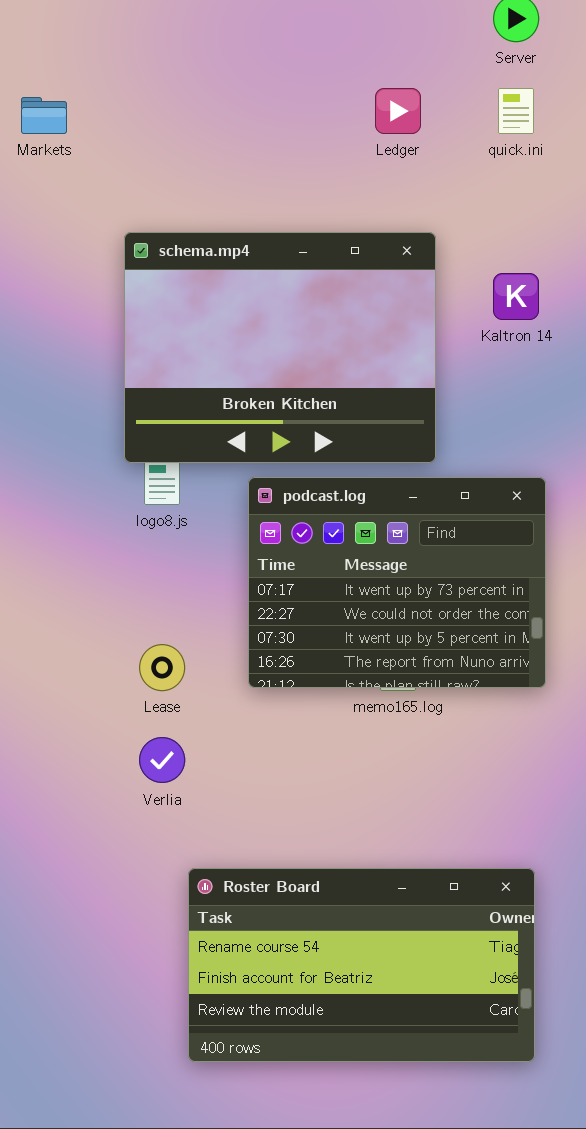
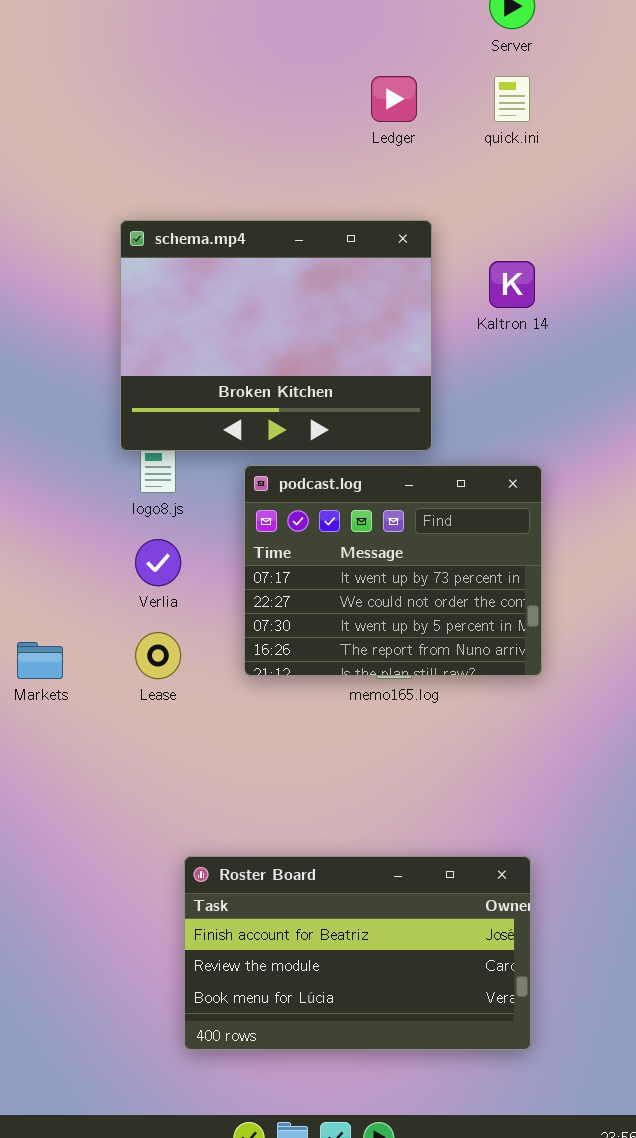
Markets: [21,97,67,134] -> [17,642,63,679], moved
Verlia: [139,737,185,783] -> [135,539,181,586], moved
Roster Board: [188,868,535,1062] -> [184,856,531,1050], scrolled down 1 row

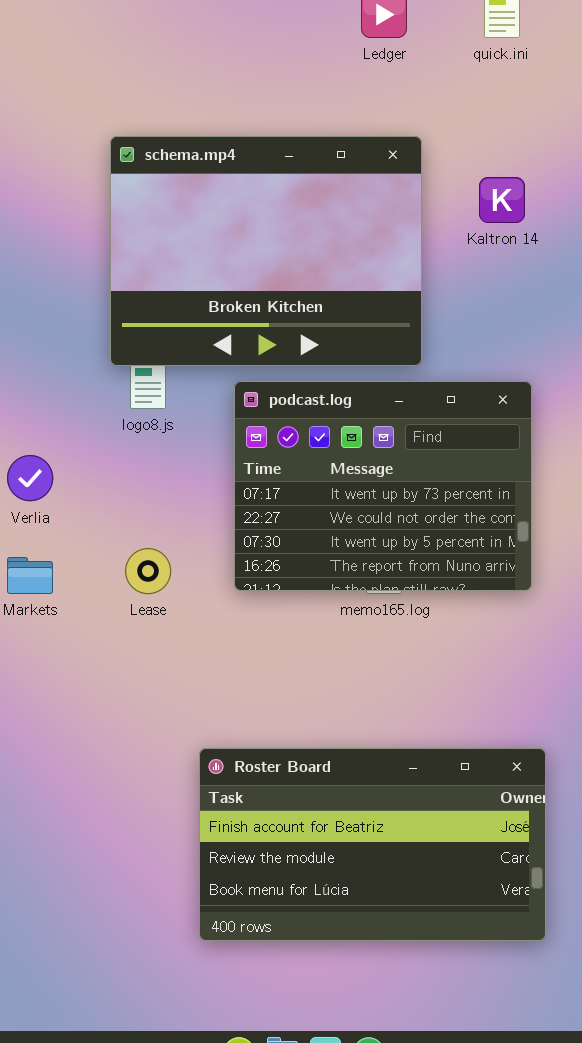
Verlia: [135,539,181,586] -> [7,455,53,501], moved
Roster Board: [184,856,531,1050] -> [199,748,546,941], moved

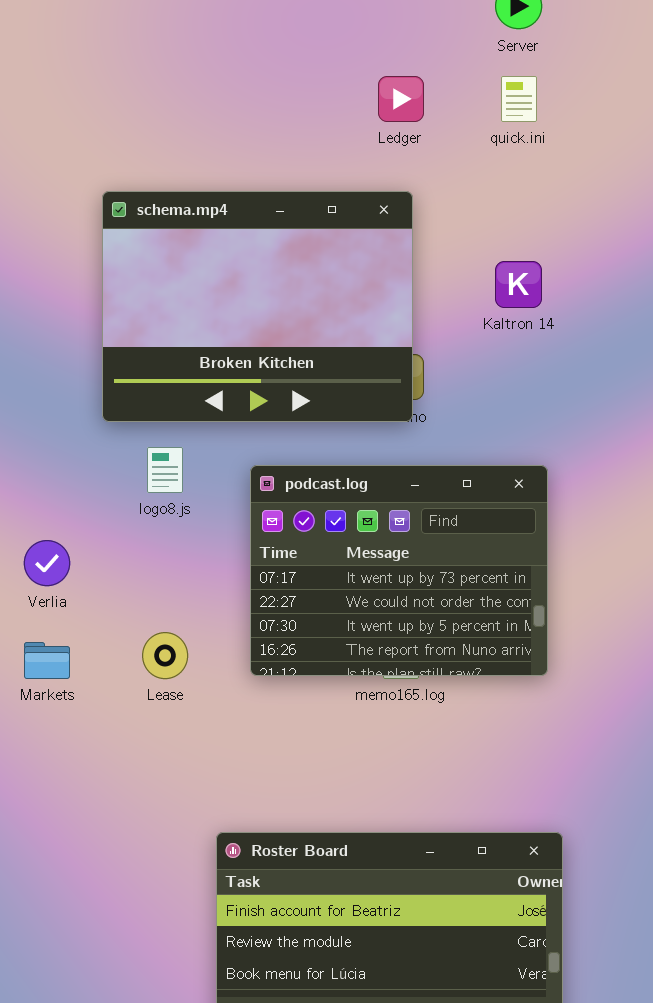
schema.mp4: [110,136,422,366] -> [102,191,413,422], moved

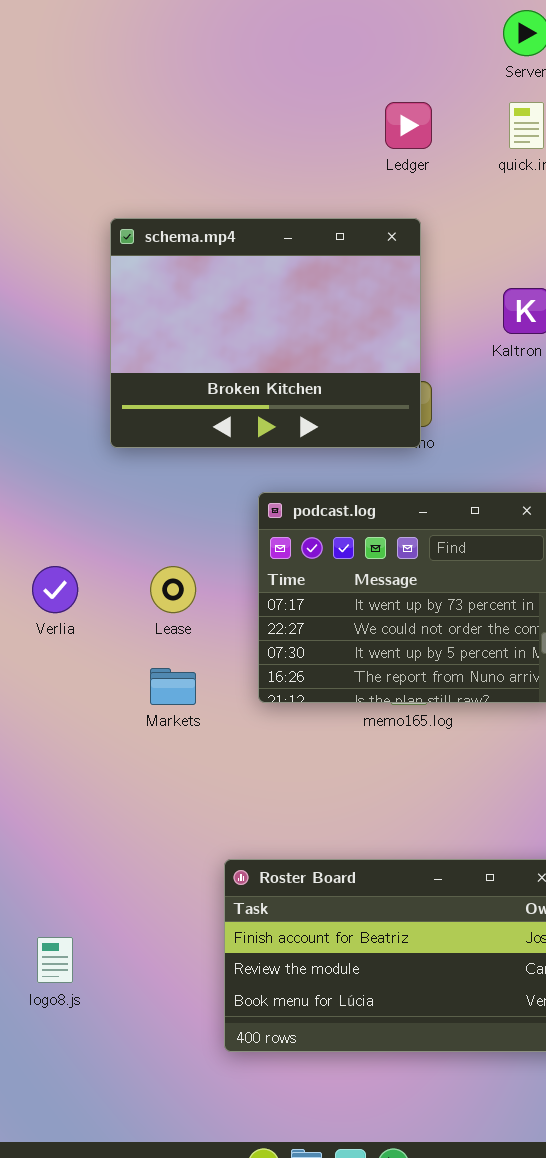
logo8.js: [147,447,183,493] -> [37,937,73,983], moved
Lease: [142,632,188,679] -> [150,566,196,613], moved
Markets: [24,642,70,679] -> [150,668,196,705], moved

